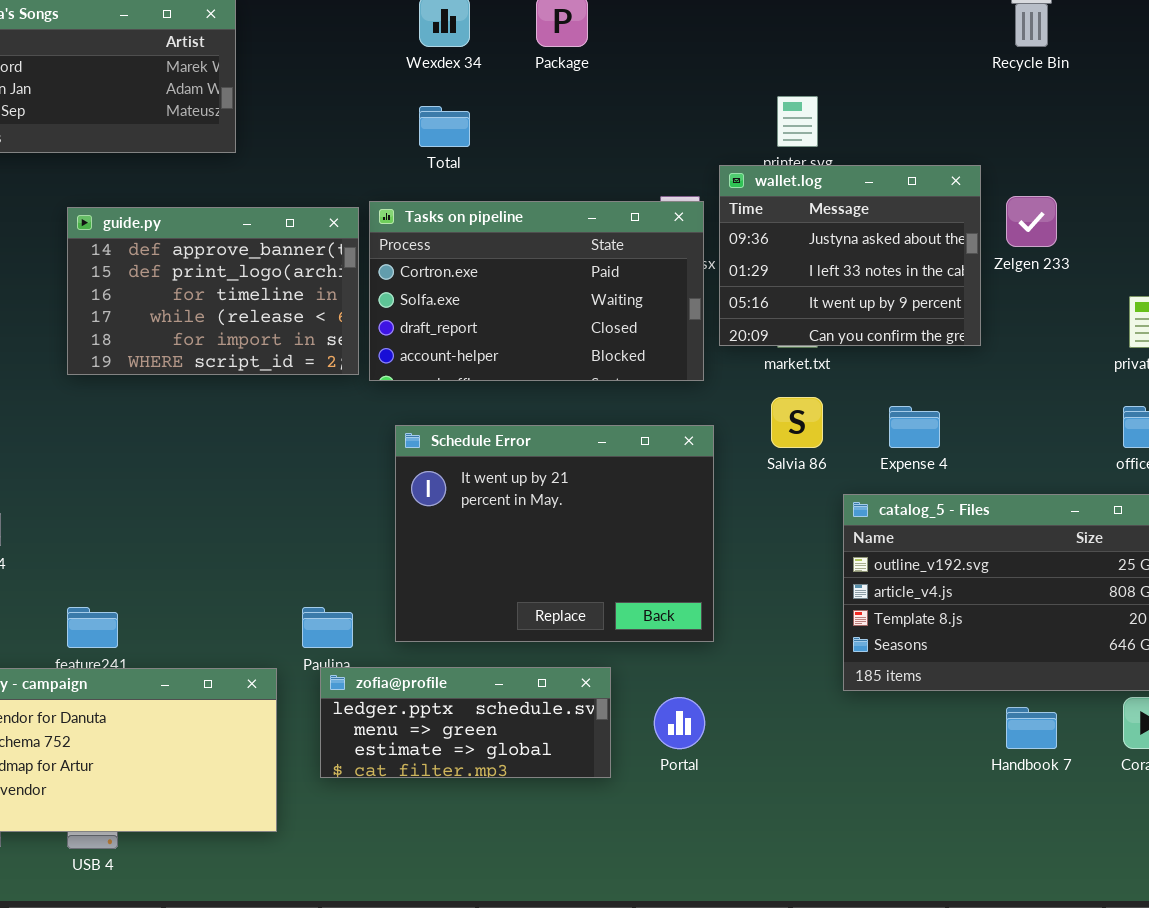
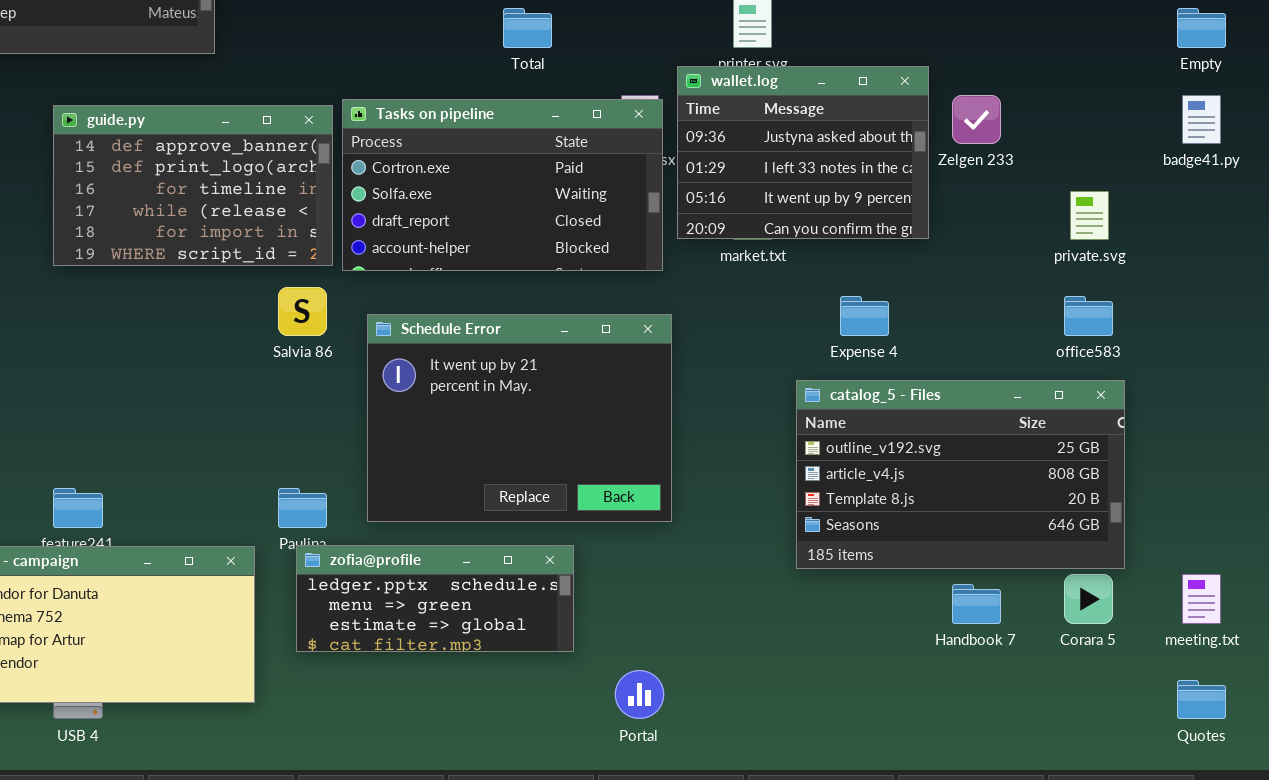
Total: [419,106,470,147] -> [503,8,552,48], moved
Salvia 86: [771,397,823,448] -> [278,287,327,336], moved
Portal: [654,697,705,749] -> [615,670,664,719], moved

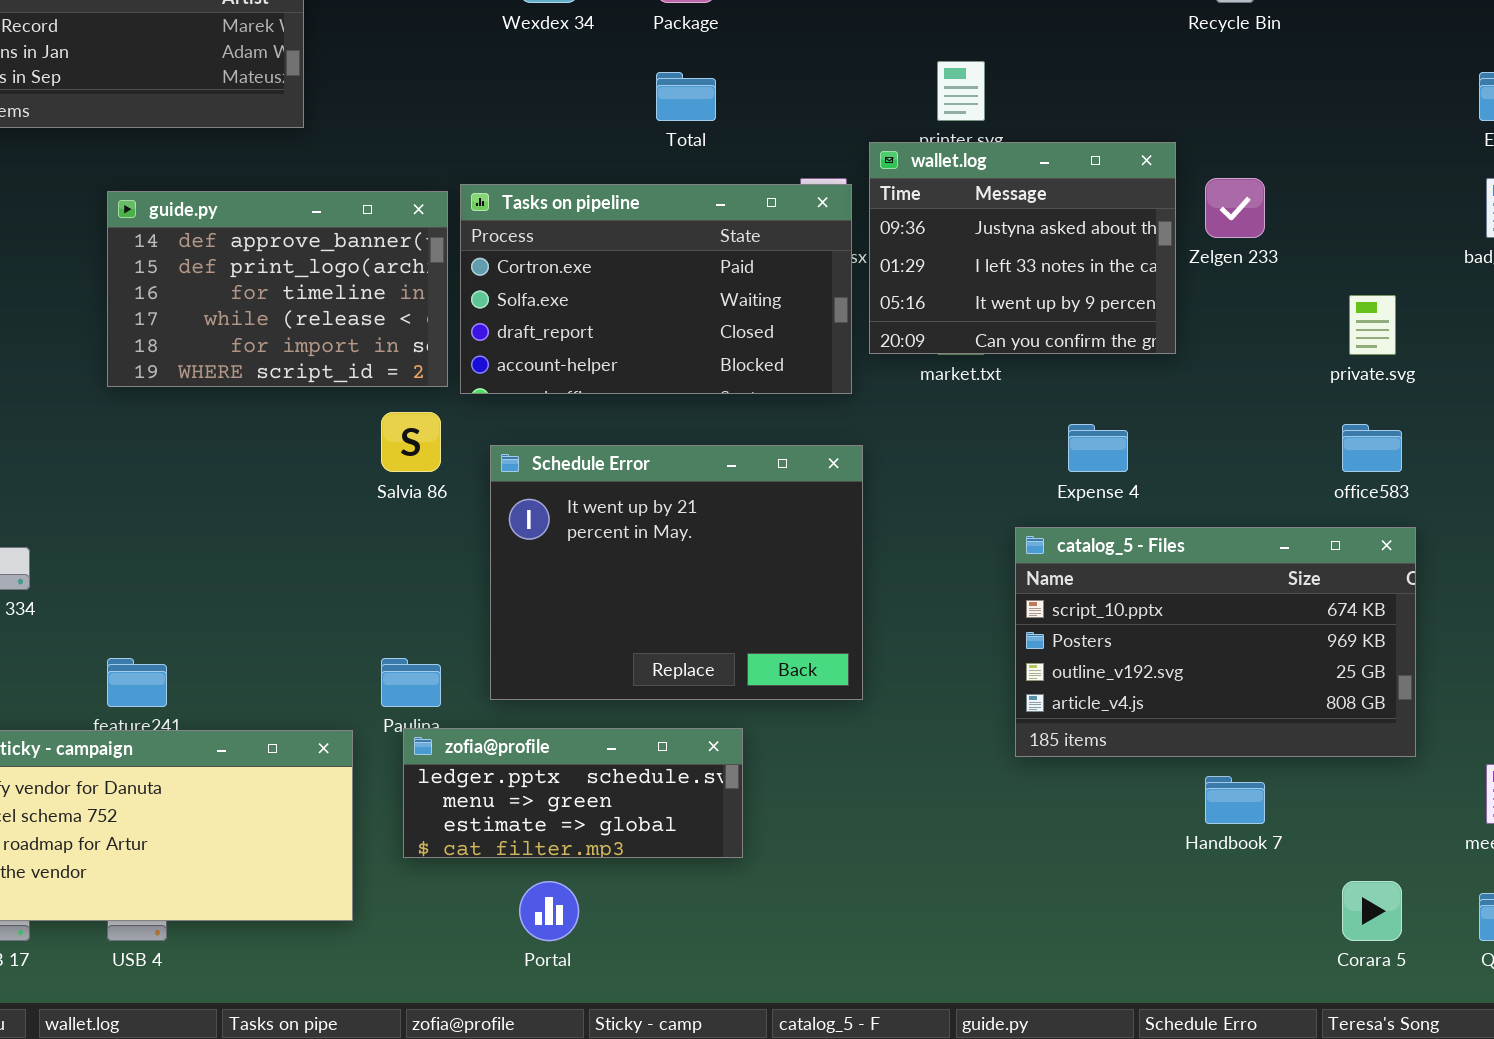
catalog_5 - Files: [796,380,1125,569] -> [1015,527,1416,757], scrolled up 2 rows
Corara 5: [1064,574,1113,624] -> [1342,881,1402,941], moved
Portal: [615,670,664,719] -> [519,881,579,941], moved

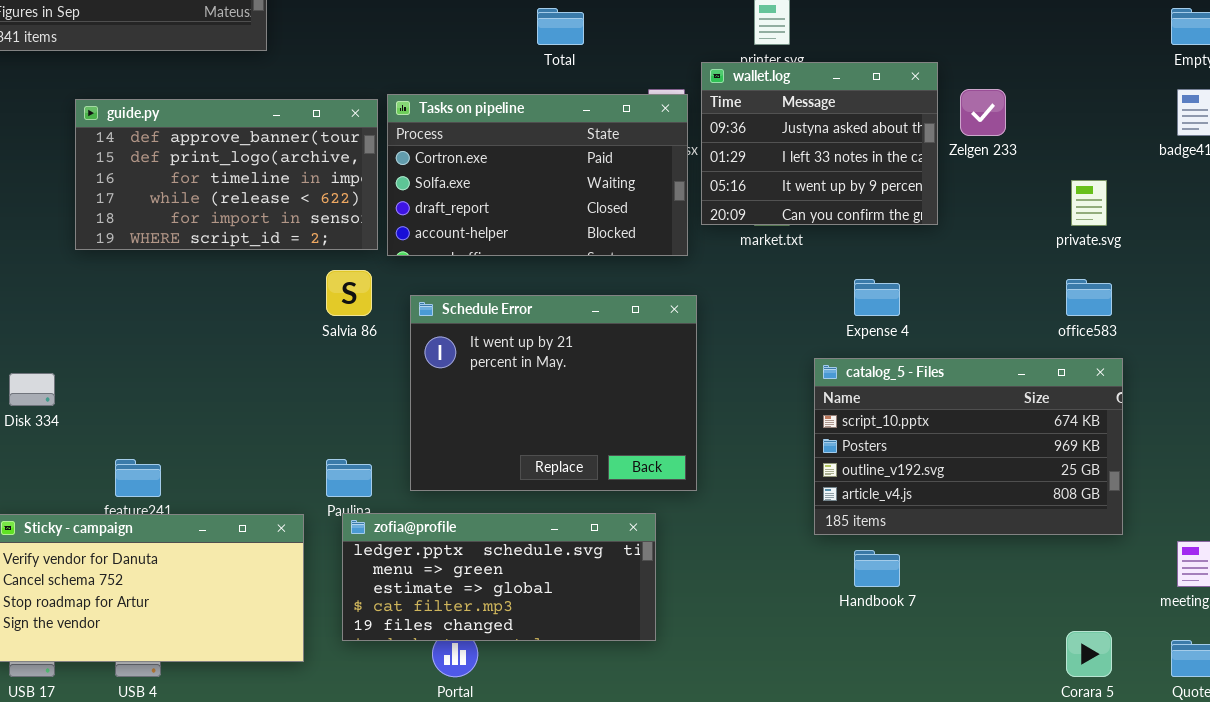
guide.py: [107,191,448,387] -> [75,99,378,250], resized
zofia@profile: [403,728,743,858] -> [342,513,656,641], resized
Handbook 7: [1205,776,1265,824] -> [854,550,900,587], moved

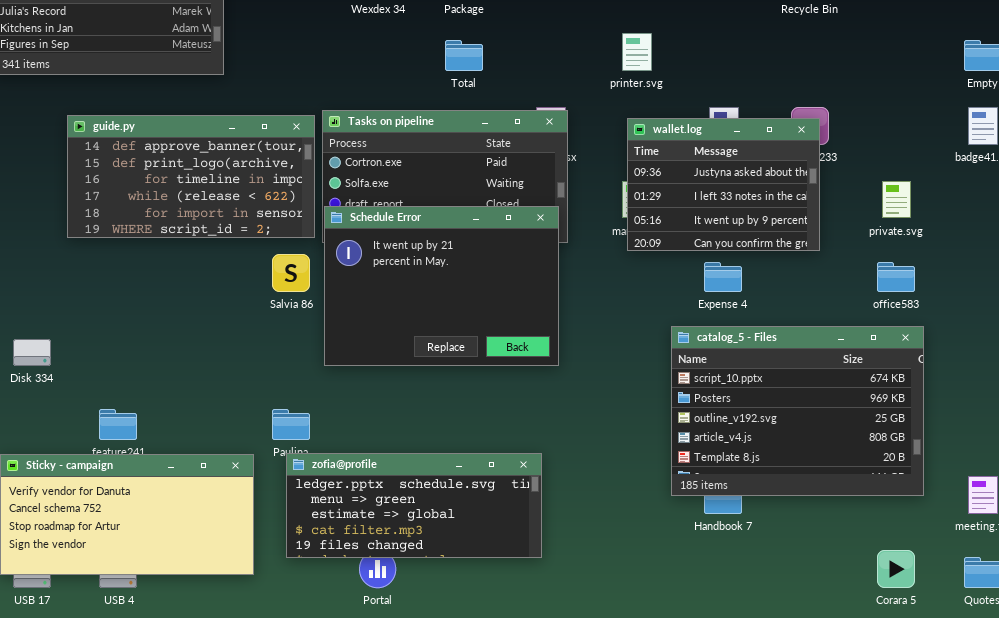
wallet.log: [701,62,938,225] -> [627,118,820,251], moved
Schedule Error: [410,295,697,491] -> [324,206,559,366], moved
catalog_5 - Files: [814,358,1123,535] -> [671,326,924,496], resized

